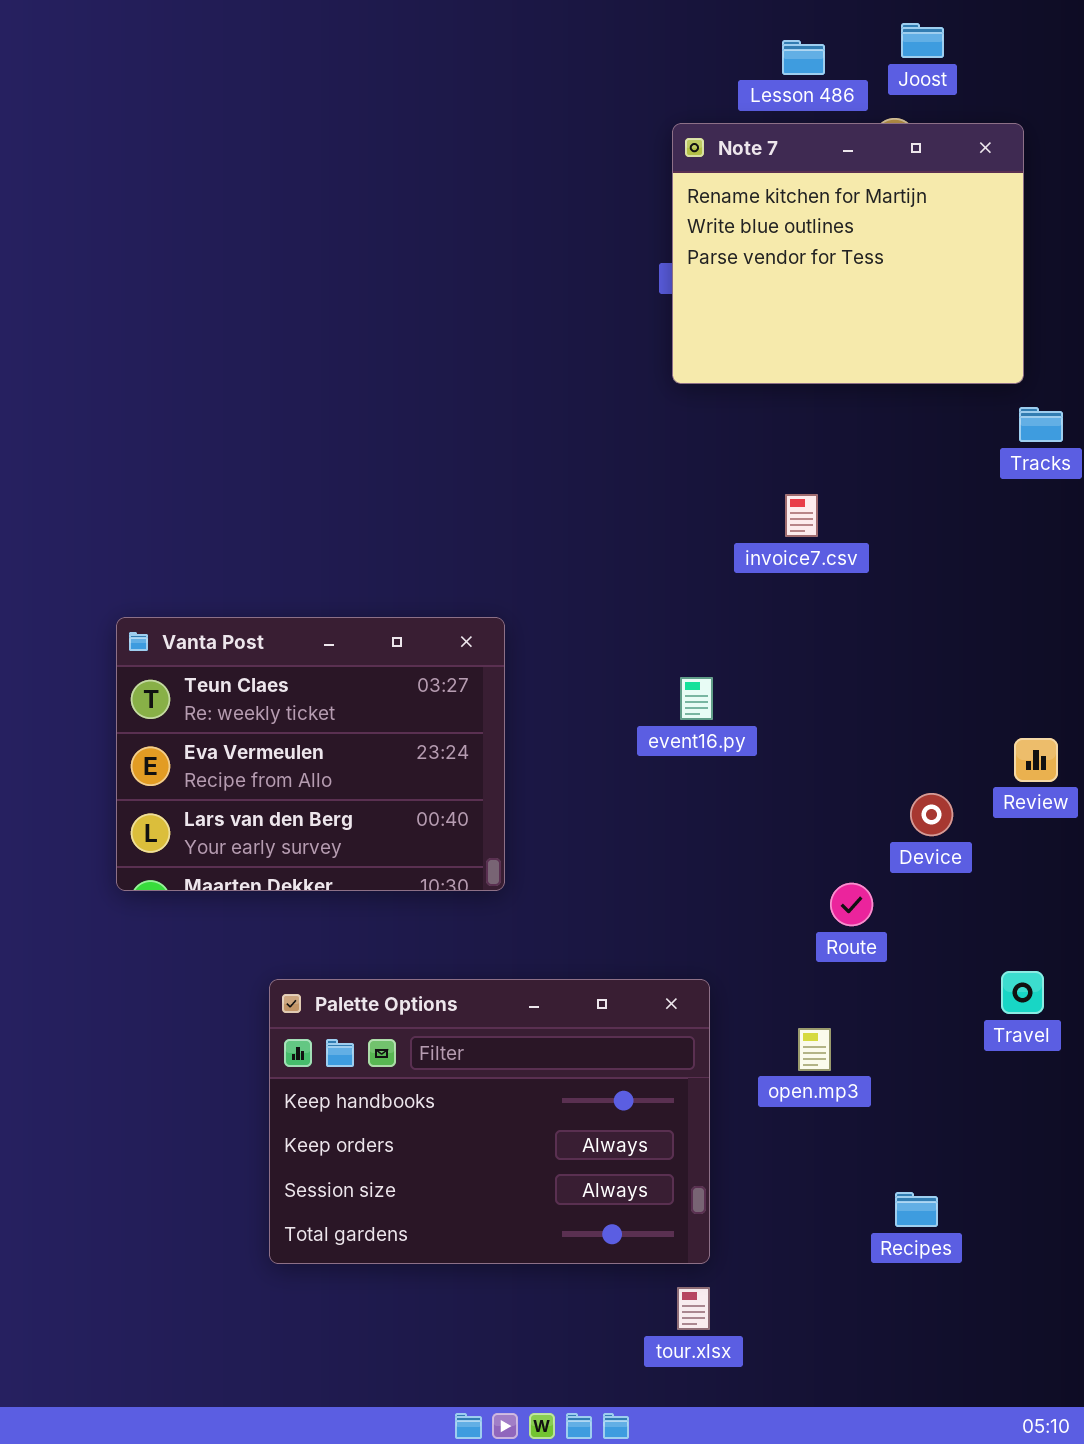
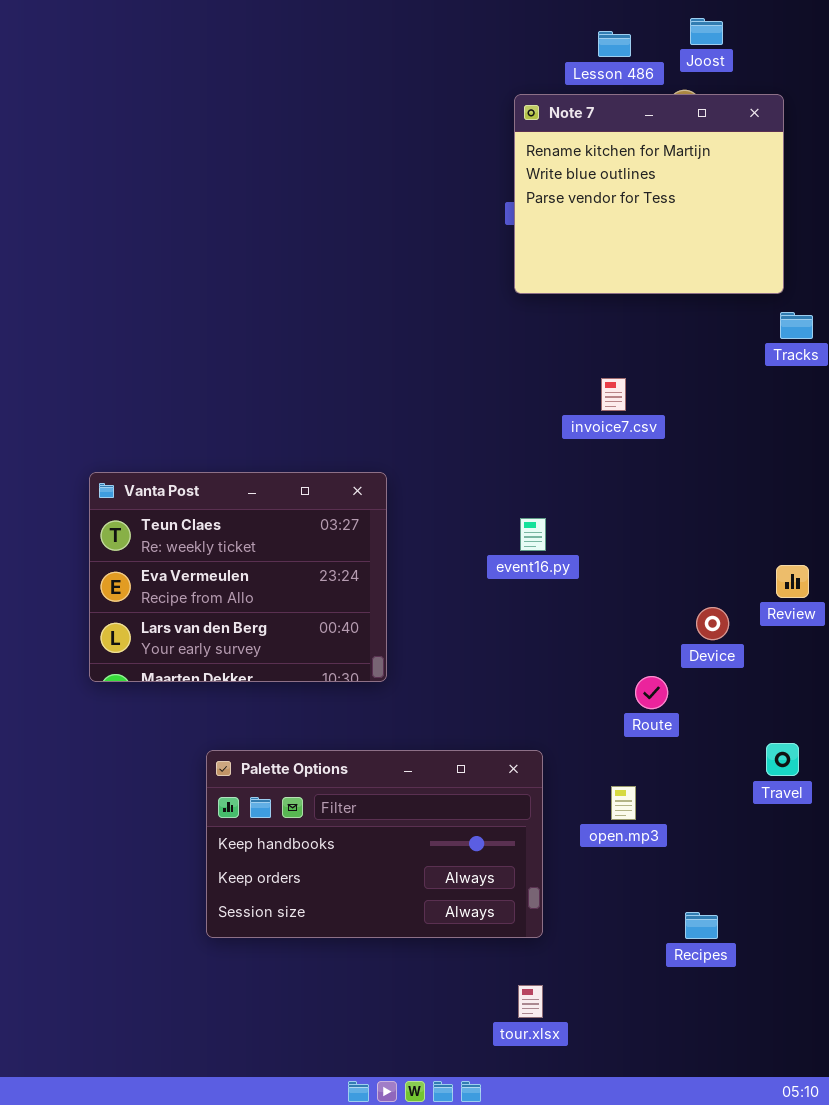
Palette Options: [269,979,710,1264] -> [206,750,543,938], resized

